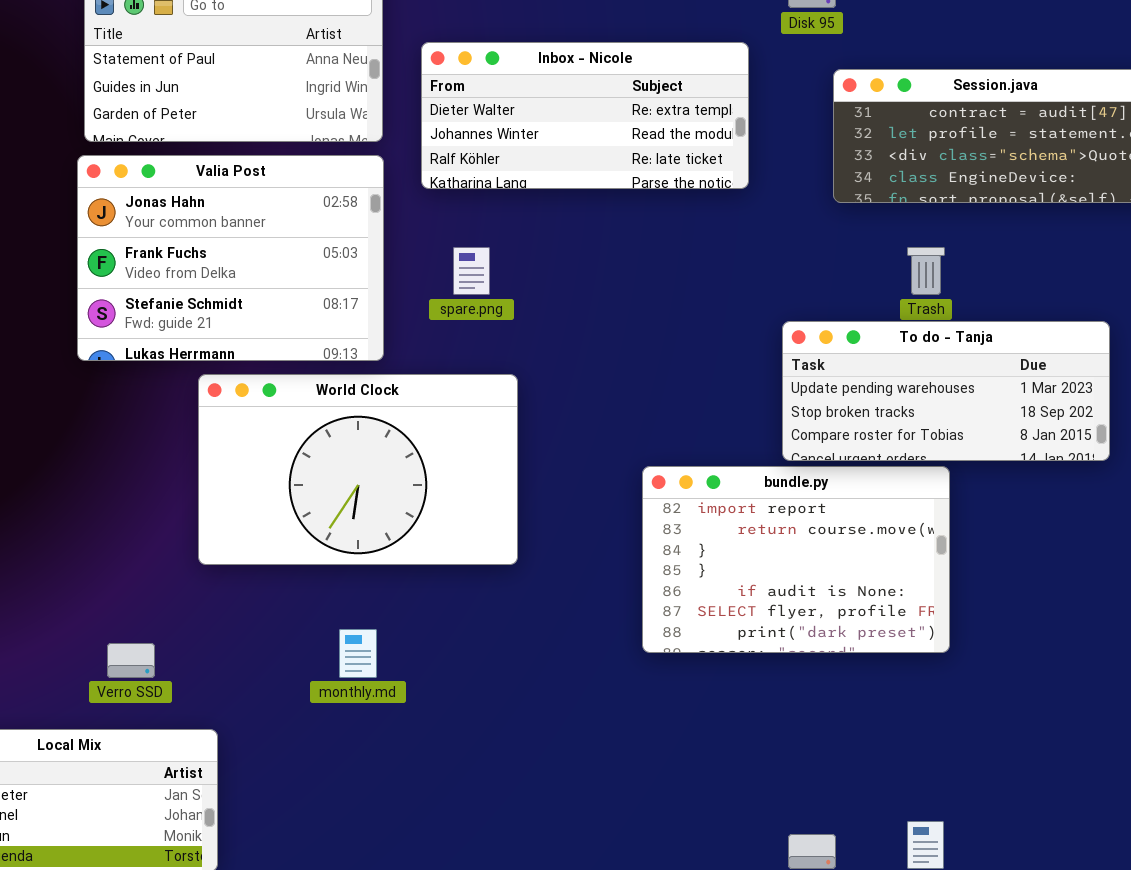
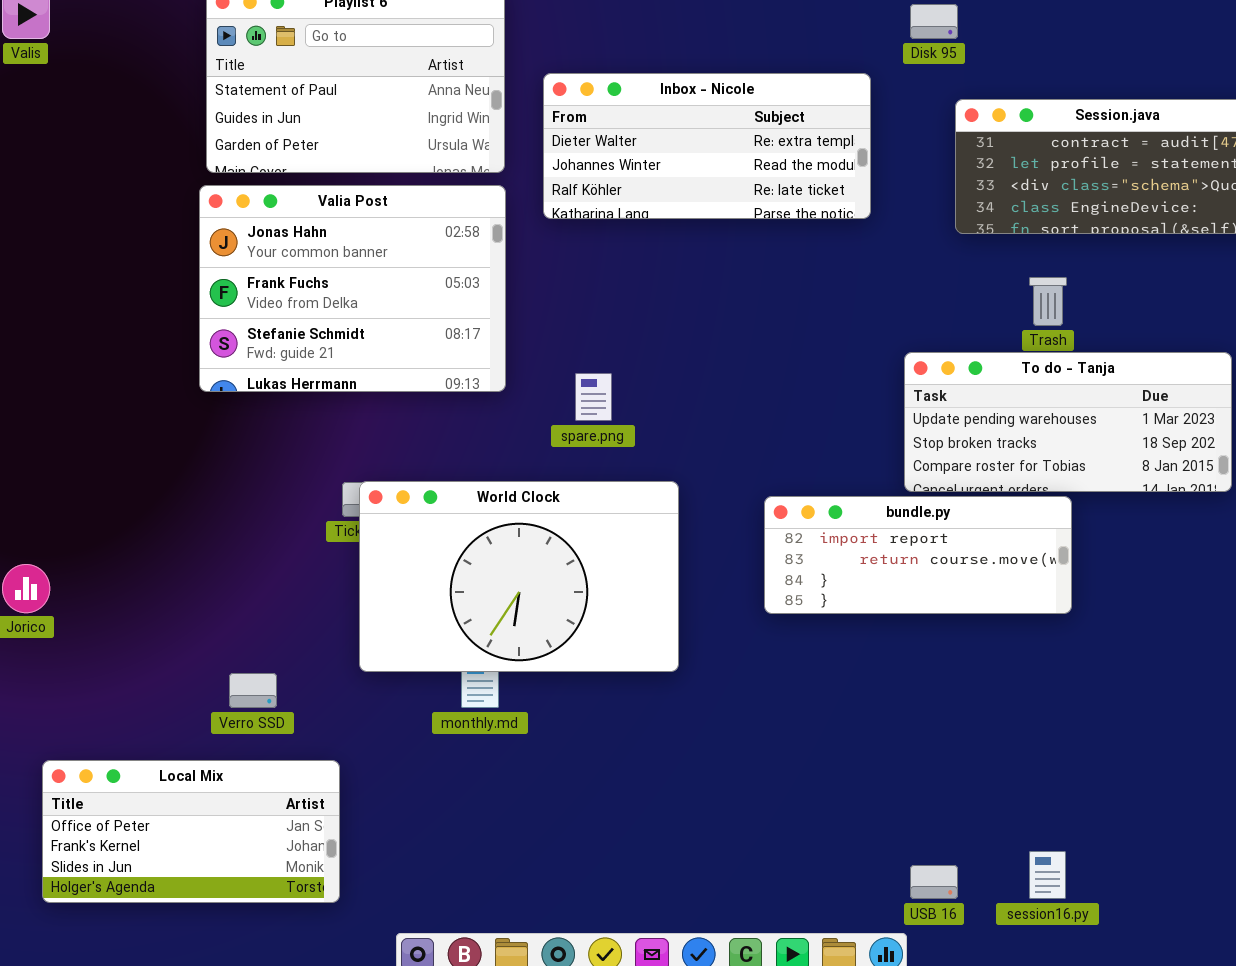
spare.png: [453,247,490,295] -> [575,373,612,421], moved
World Clock: [198,374,518,565] -> [359,481,679,672], moved
bundle.py: [642,466,950,653] -> [764,496,1072,614], resized

